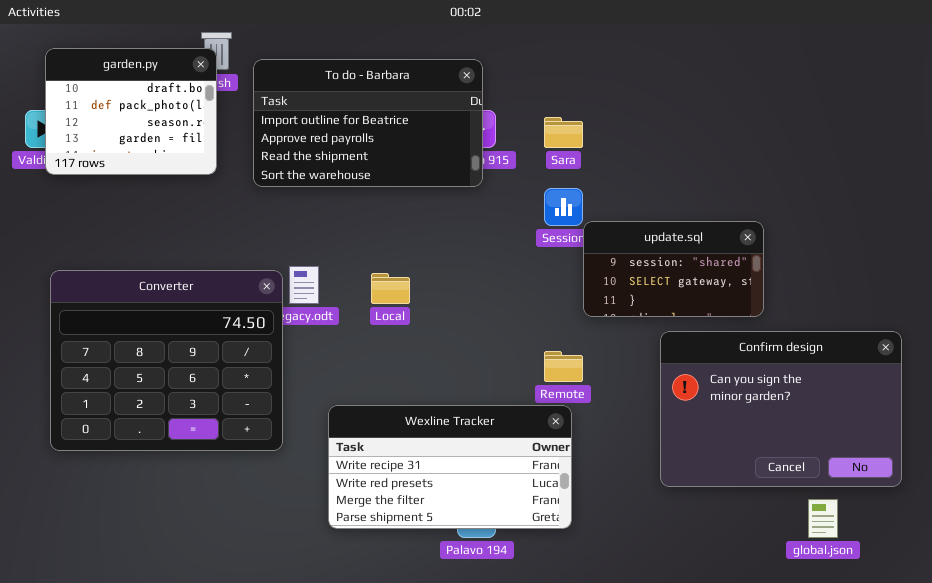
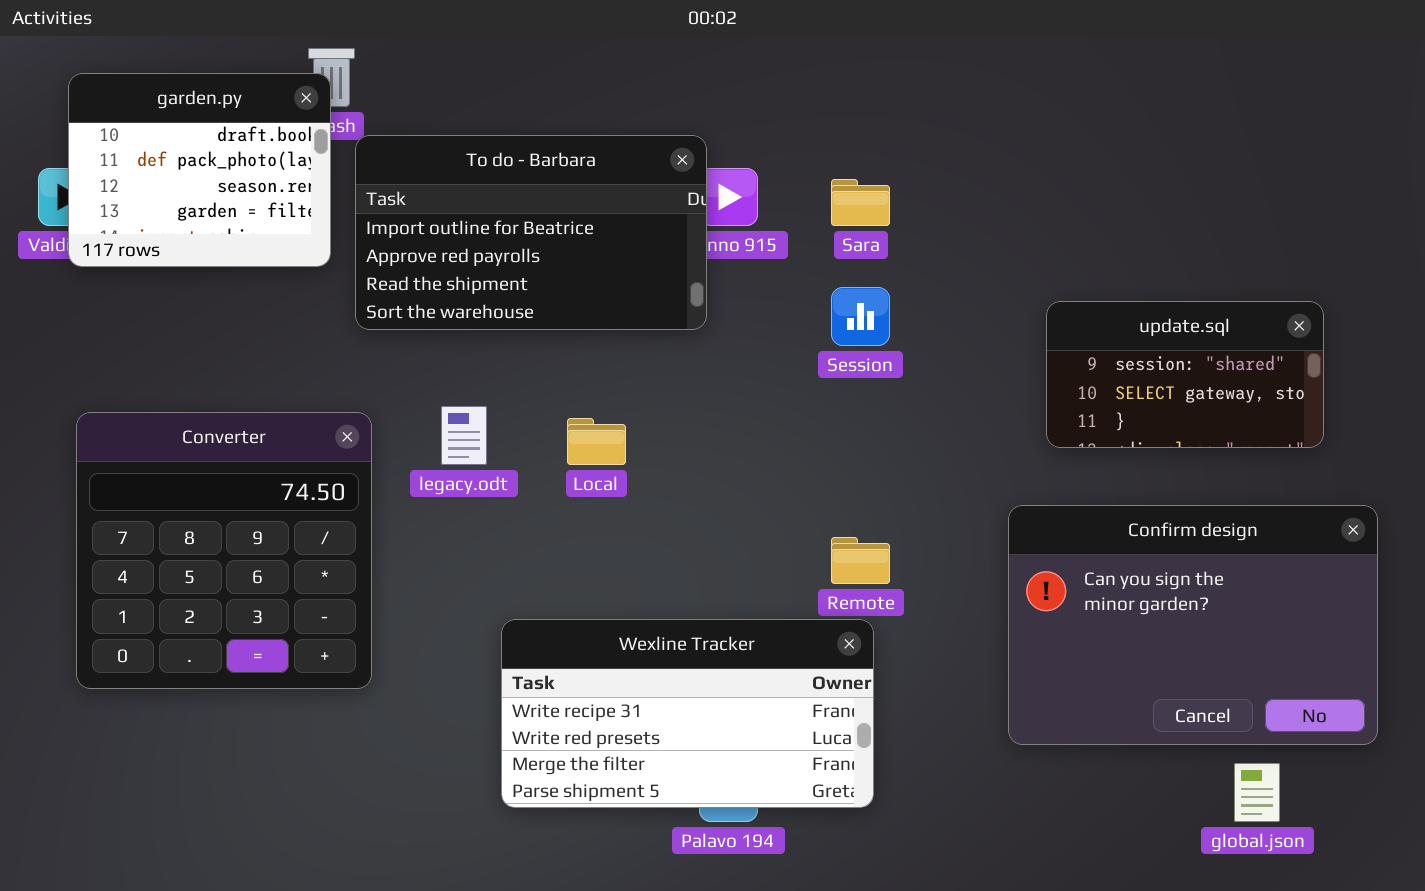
To do - Barbara: [253,59,483,187] -> [355,135,707,330], moved
update.sql: [583,221,764,317] -> [1046,301,1324,448], moved
Converter: [50,270,283,451] -> [76,412,372,689], resized

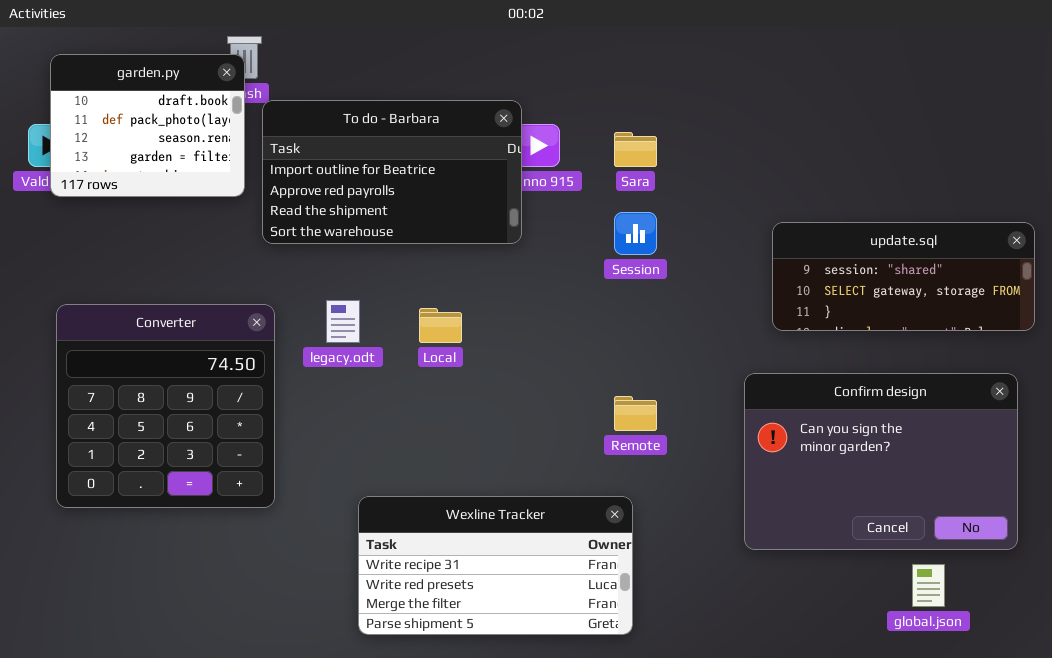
update.sql: [1046,301,1324,448] -> [772,222,1035,331], resized
Wexline Tracker: [501,619,874,808] -> [358,496,633,635], moved

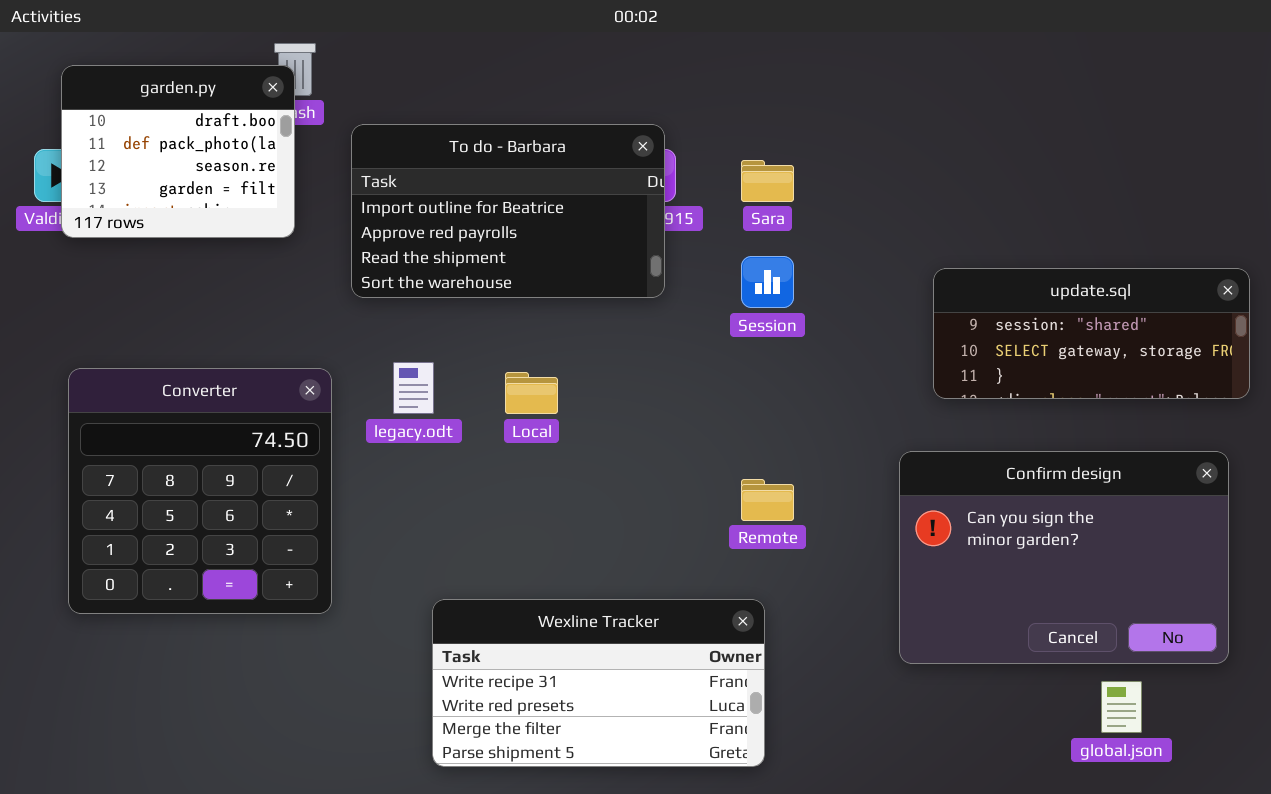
To do - Barbara: [262,100,522,244] -> [351,124,665,298], moved

